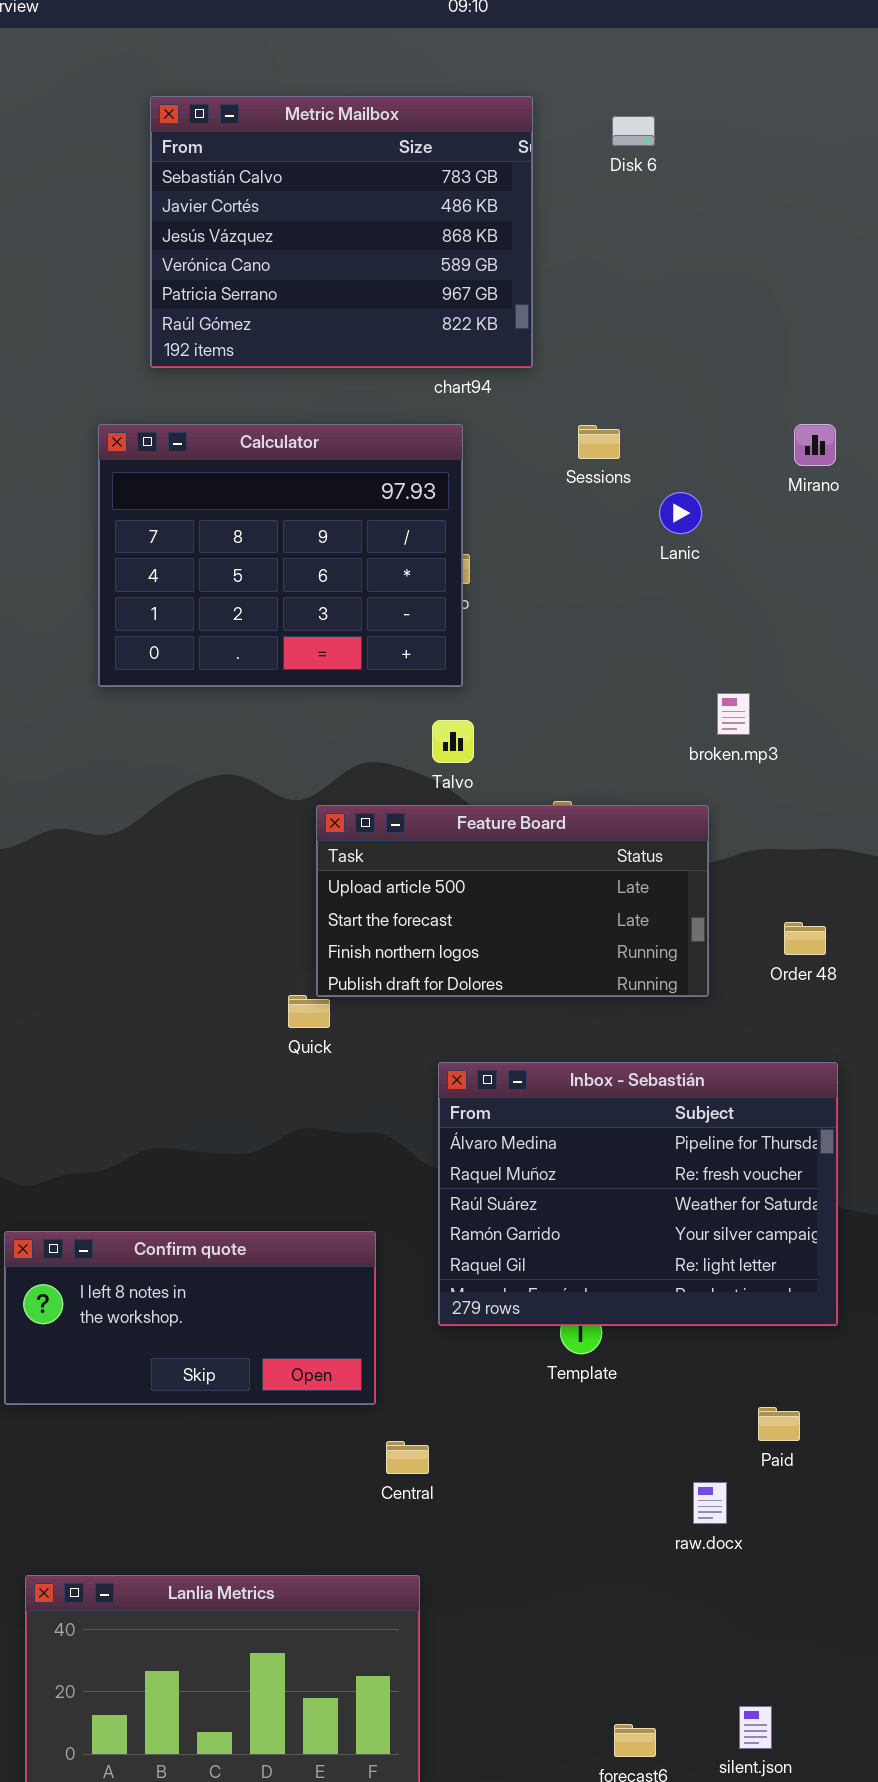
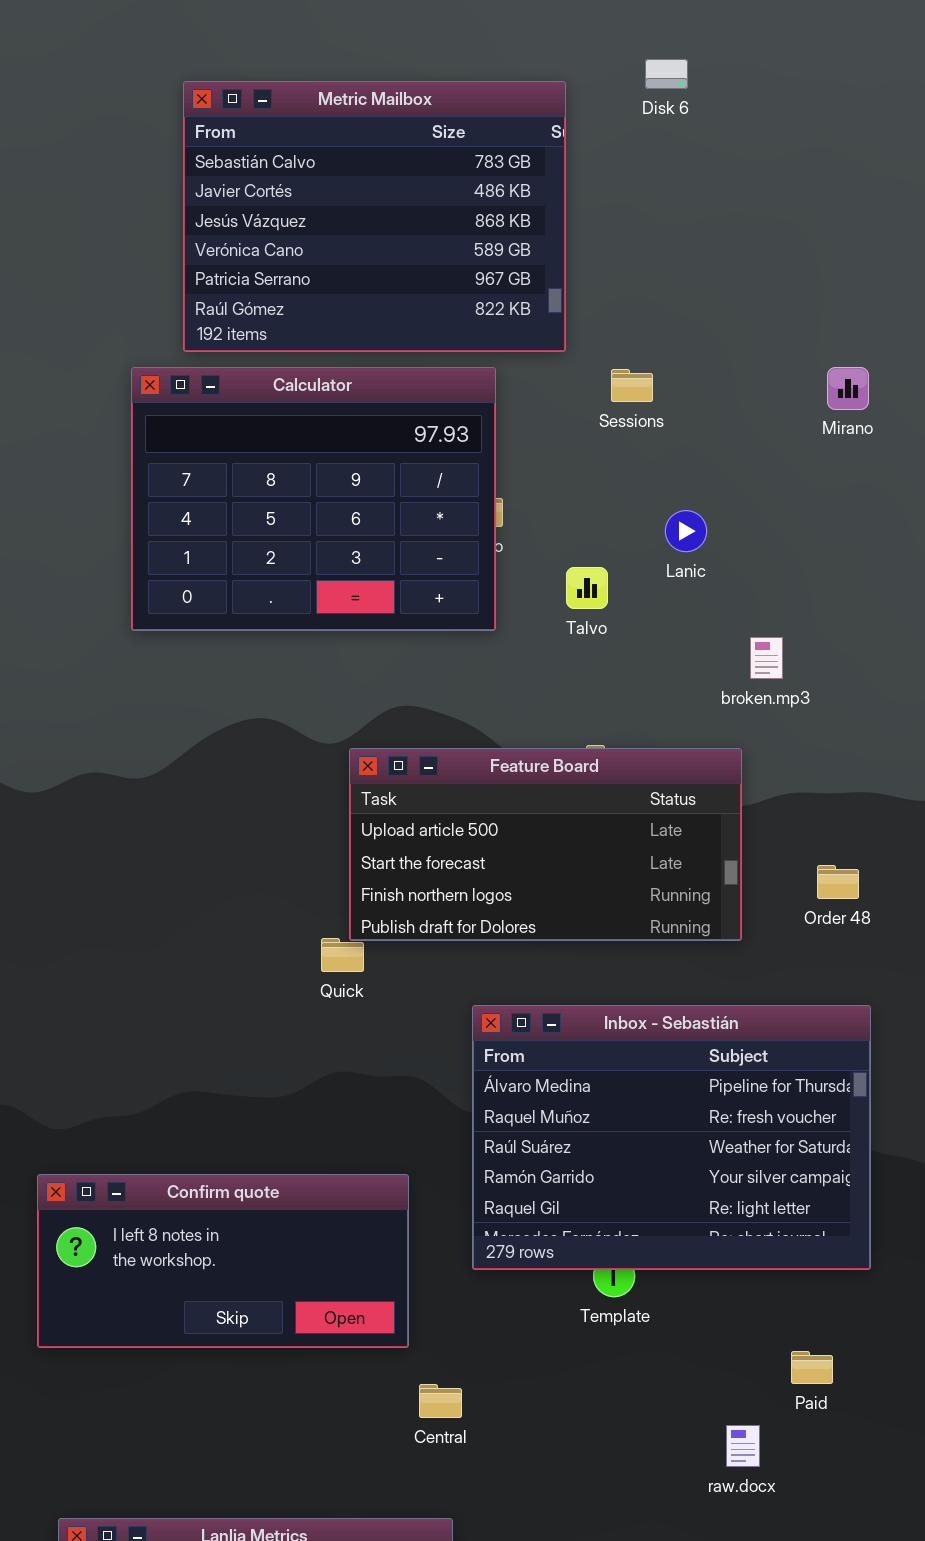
Metric Mailbox: [150,96,533,368] -> [183,81,566,352], moved
Lanic: [659,492,702,534] -> [665,510,707,552], moved
Talvo: [432,720,474,763] -> [566,567,608,609], moved

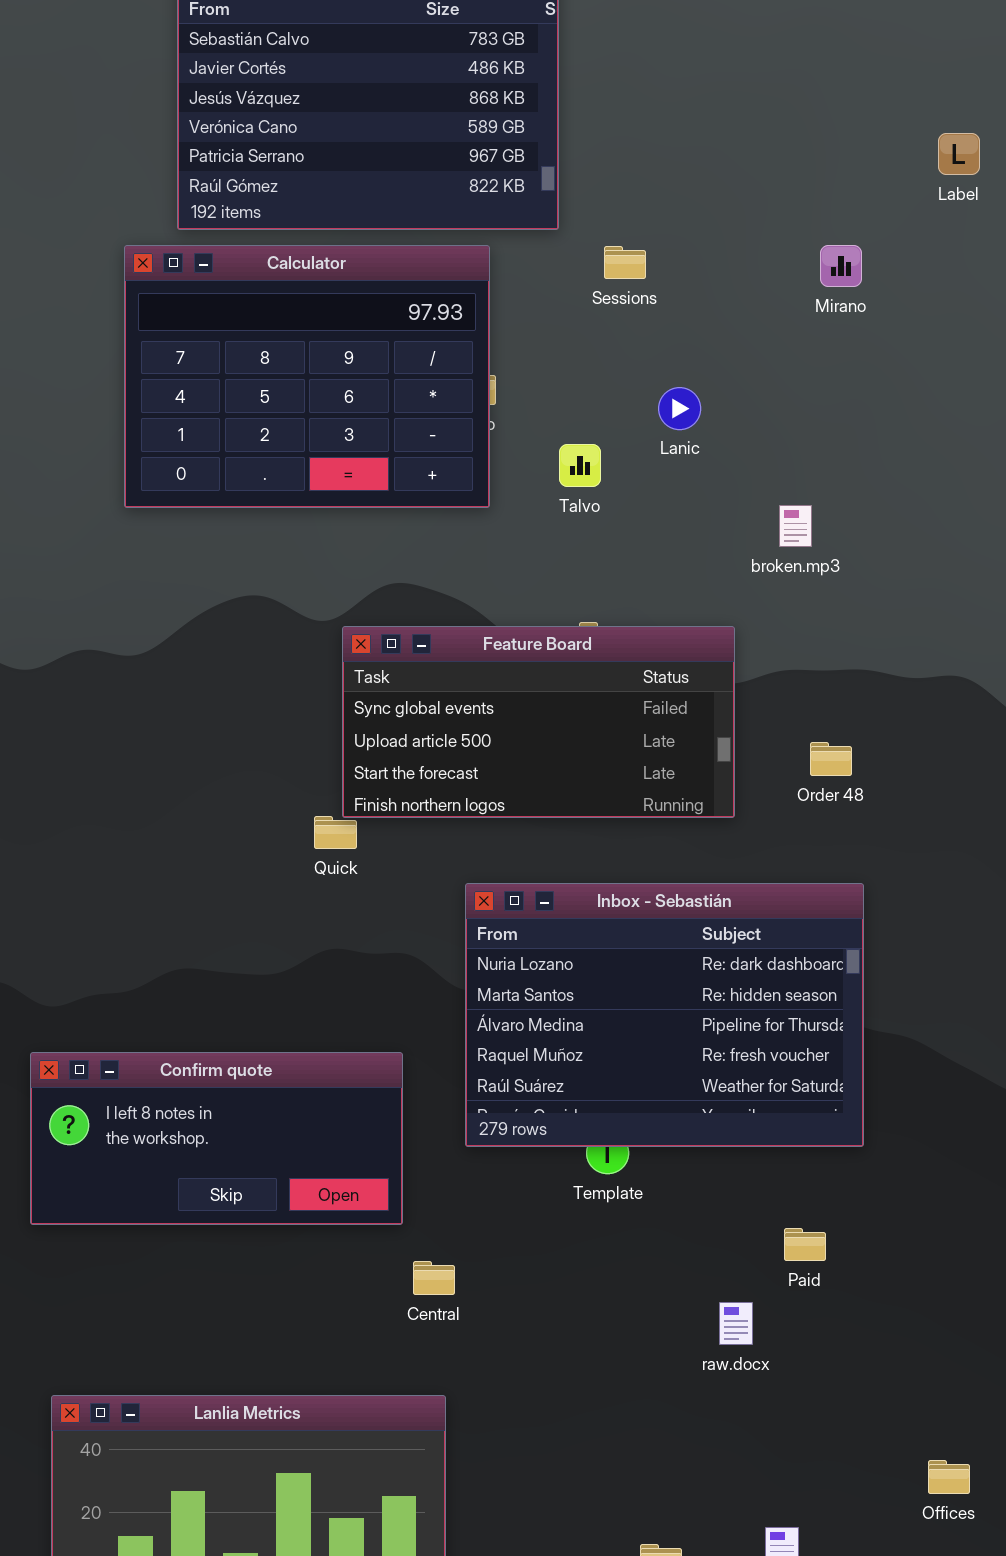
broken.mp3: [750,637,783,679] -> [779,505,812,547], moved
Feature Board: [349,748,742,941] -> [342,626,735,818], scrolled up 1 row
Inbox - Sebastián: [472,1005,871,1270] -> [465,883,864,1147], scrolled up 2 rows

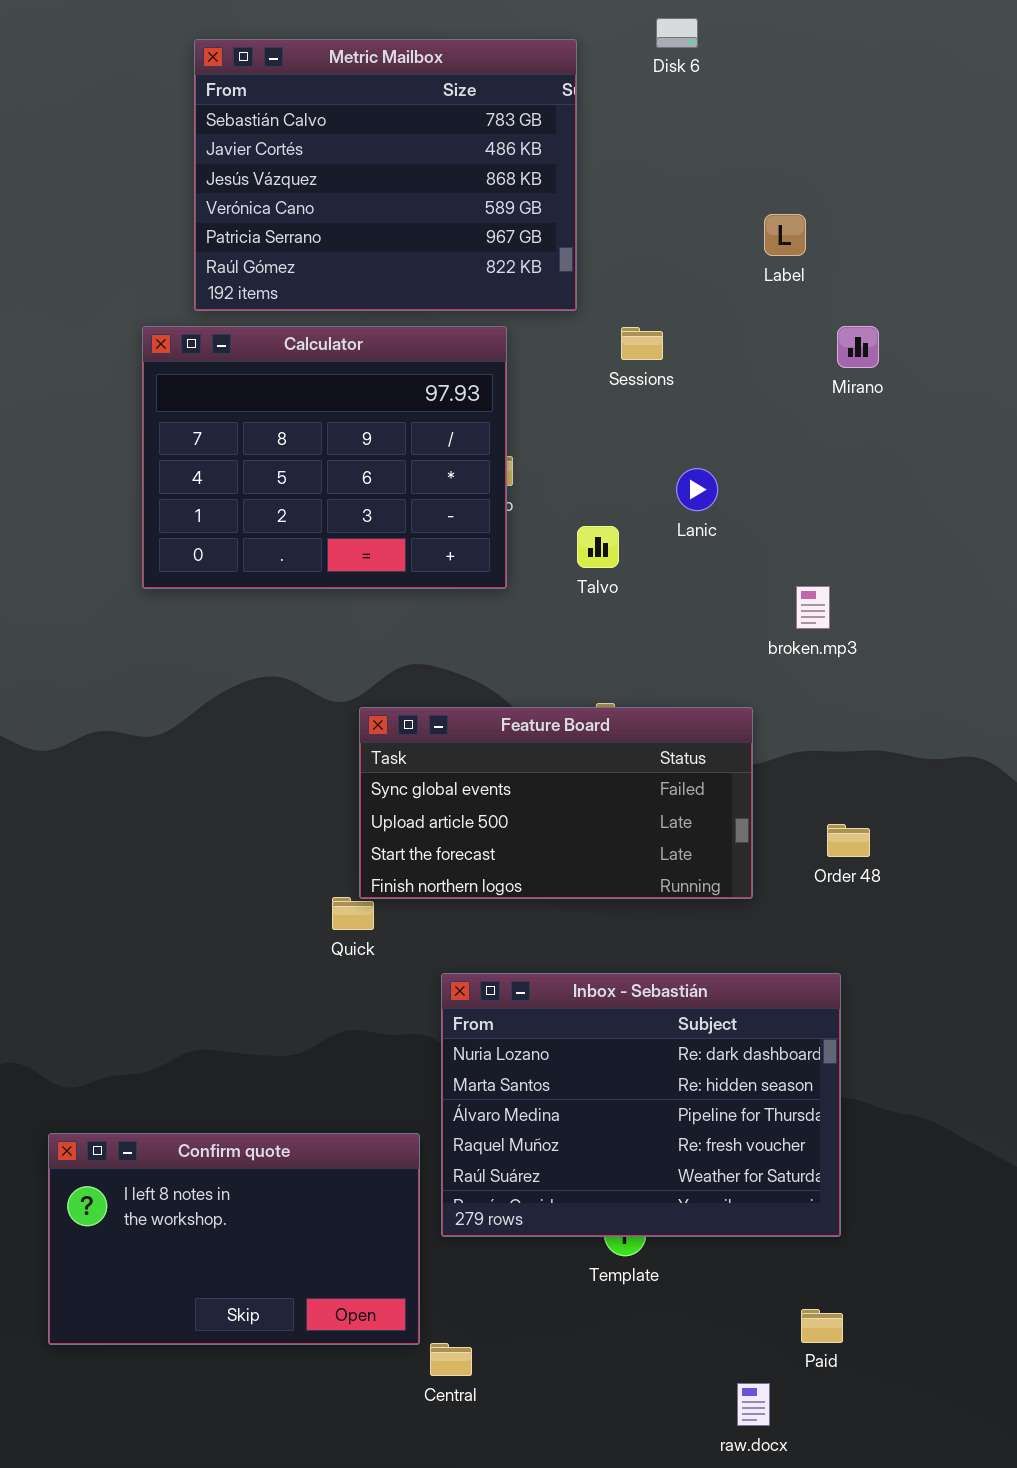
Label: [938,133,980,175] -> [764,214,806,256], moved
Inbox - Sebastián: [465,883,864,1147] -> [441,973,841,1237], moved
Confirm quote: [30,1052,403,1225] -> [48,1133,420,1345], resized

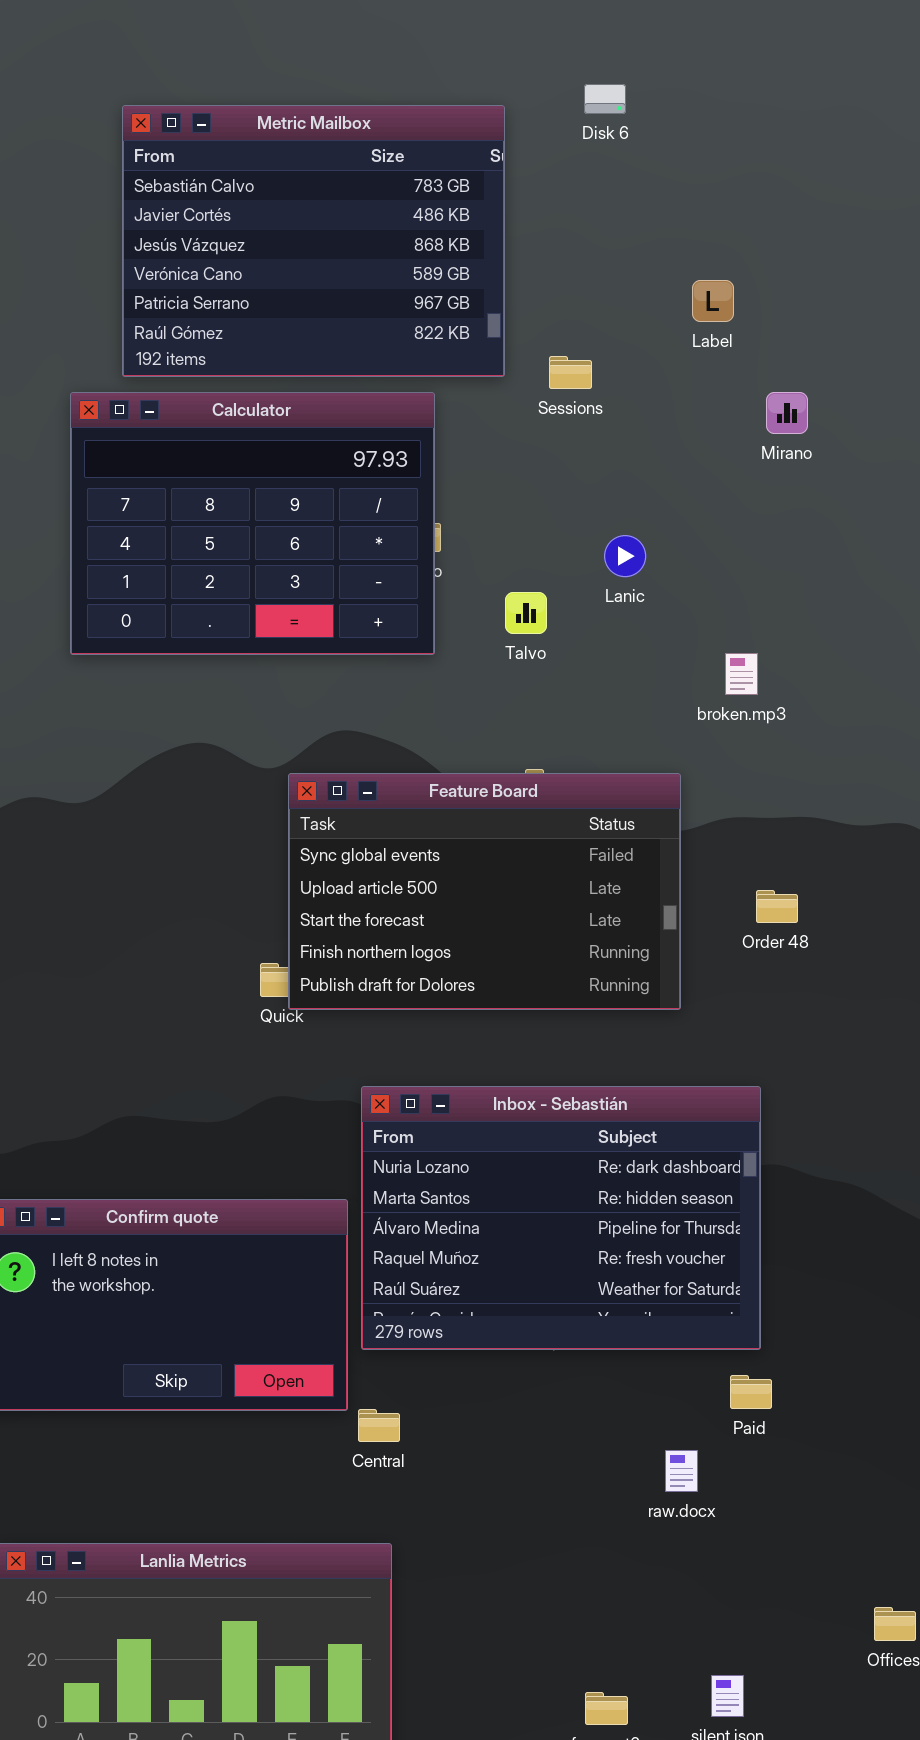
Sessions: [621,327,663,360] -> [549,356,592,389], moved
Feature Board: [359,707,753,899] -> [288,773,681,1010], resized
Inbox - Sebastián: [441,973,841,1237] -> [361,1086,761,1350], moved

